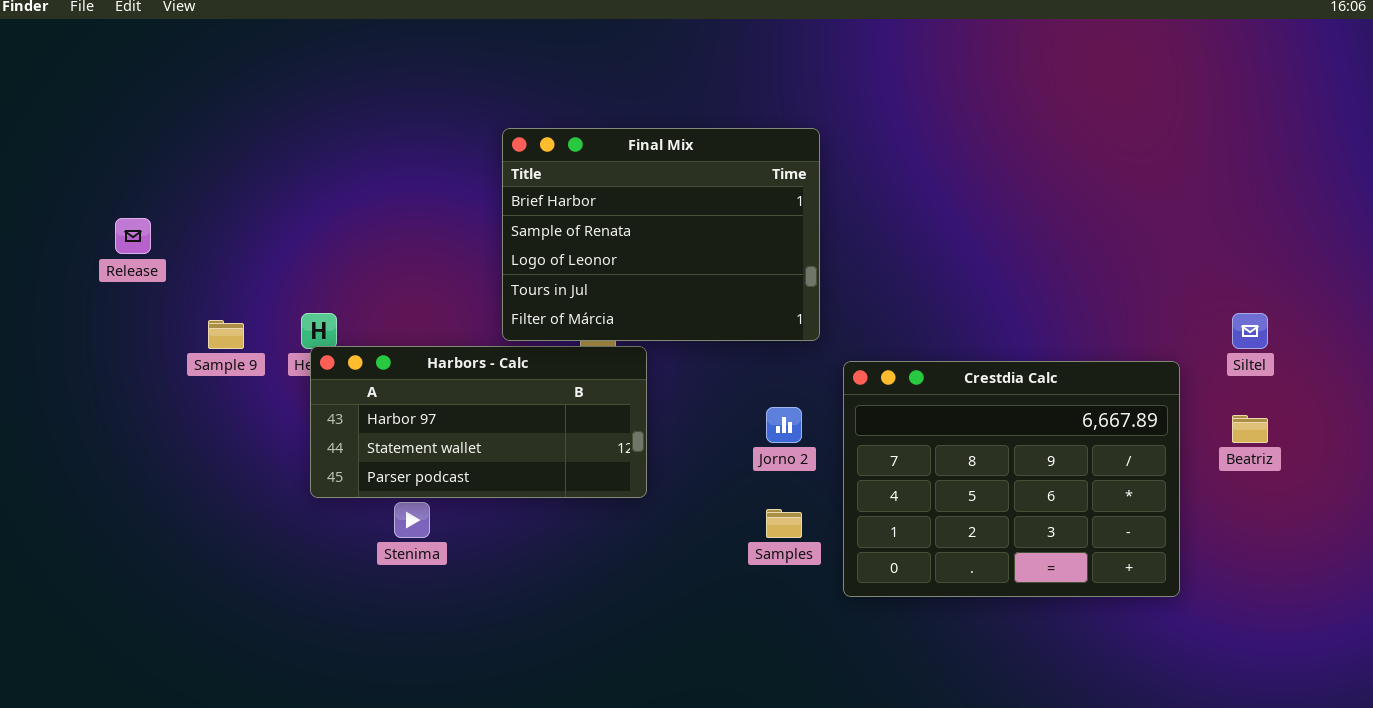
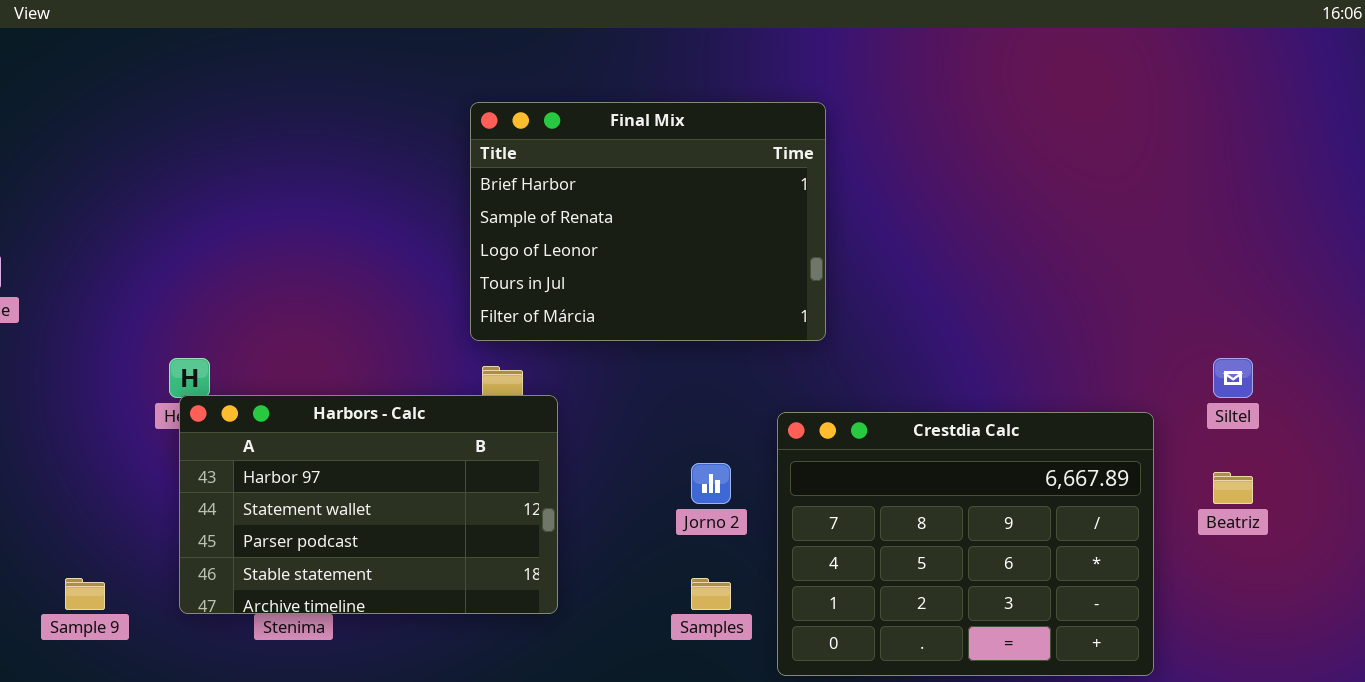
Final Mix: [502,128,820,341] -> [470,102,826,341], moved
Sample 9: [208,320,244,349] -> [65,578,105,610], moved
Harbors - Calc: [310,346,647,498] -> [179,395,558,614], resized

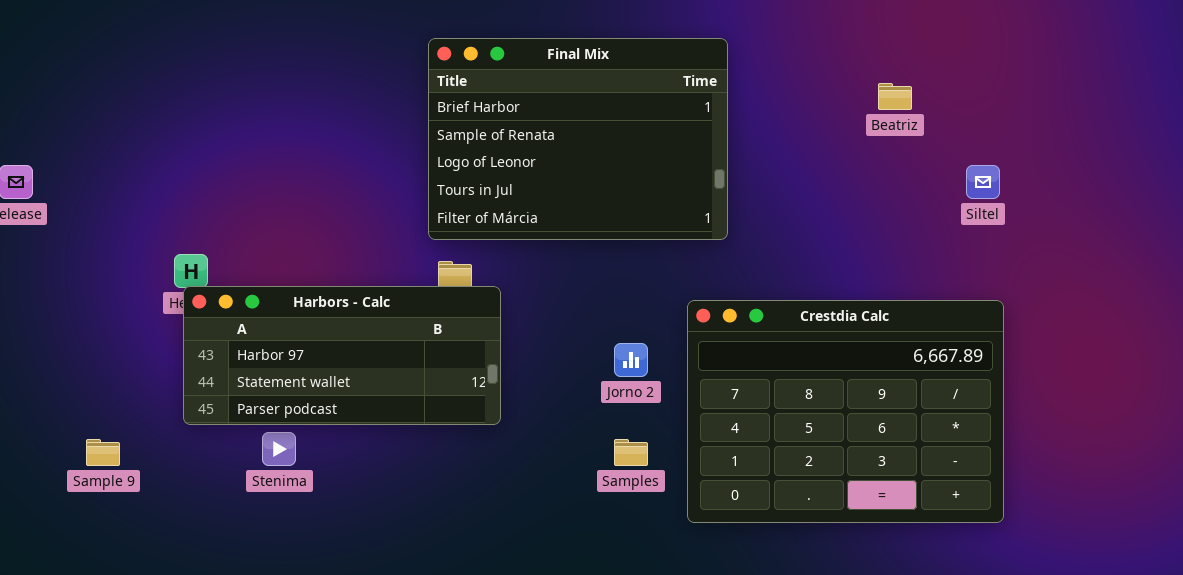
Siltel: [1213,358,1253,398] -> [966,165,1000,199], moved
Harbors - Calc: [179,395,558,614] -> [183,286,501,425], resized
Beatriz: [1213,472,1253,504] -> [878,83,912,110], moved

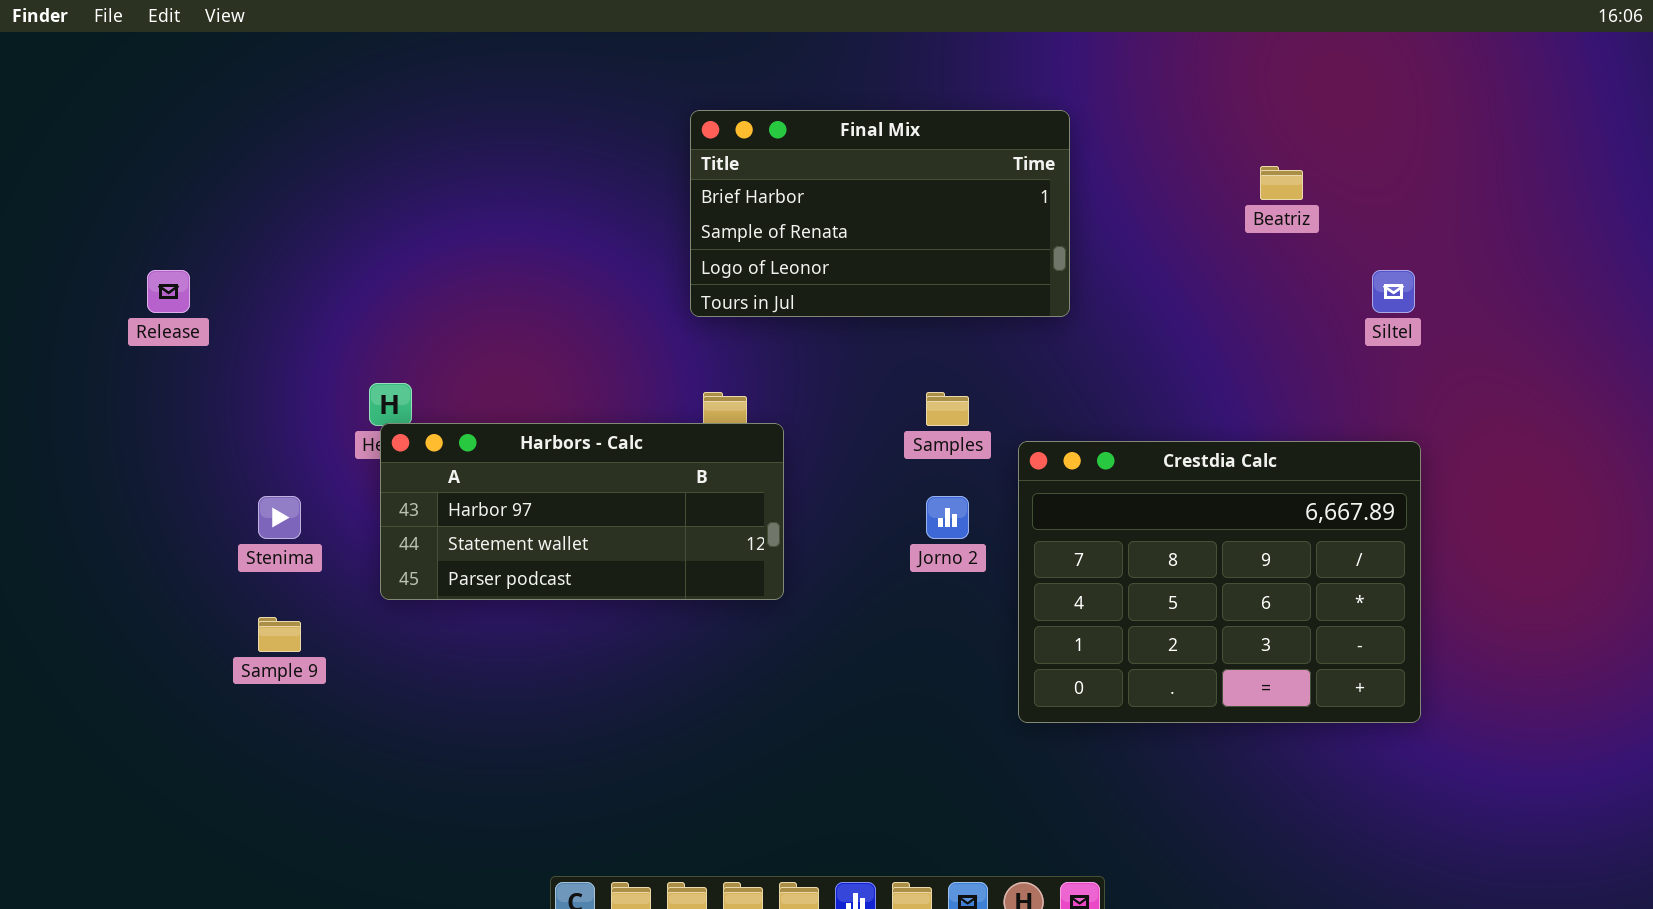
Final Mix: [428,38,728,240] -> [690,110,1070,317], resized
Stenima: [262,432,296,466] -> [258,496,301,539], moved
Samples: [614,439,648,466] -> [926,392,969,426], moved

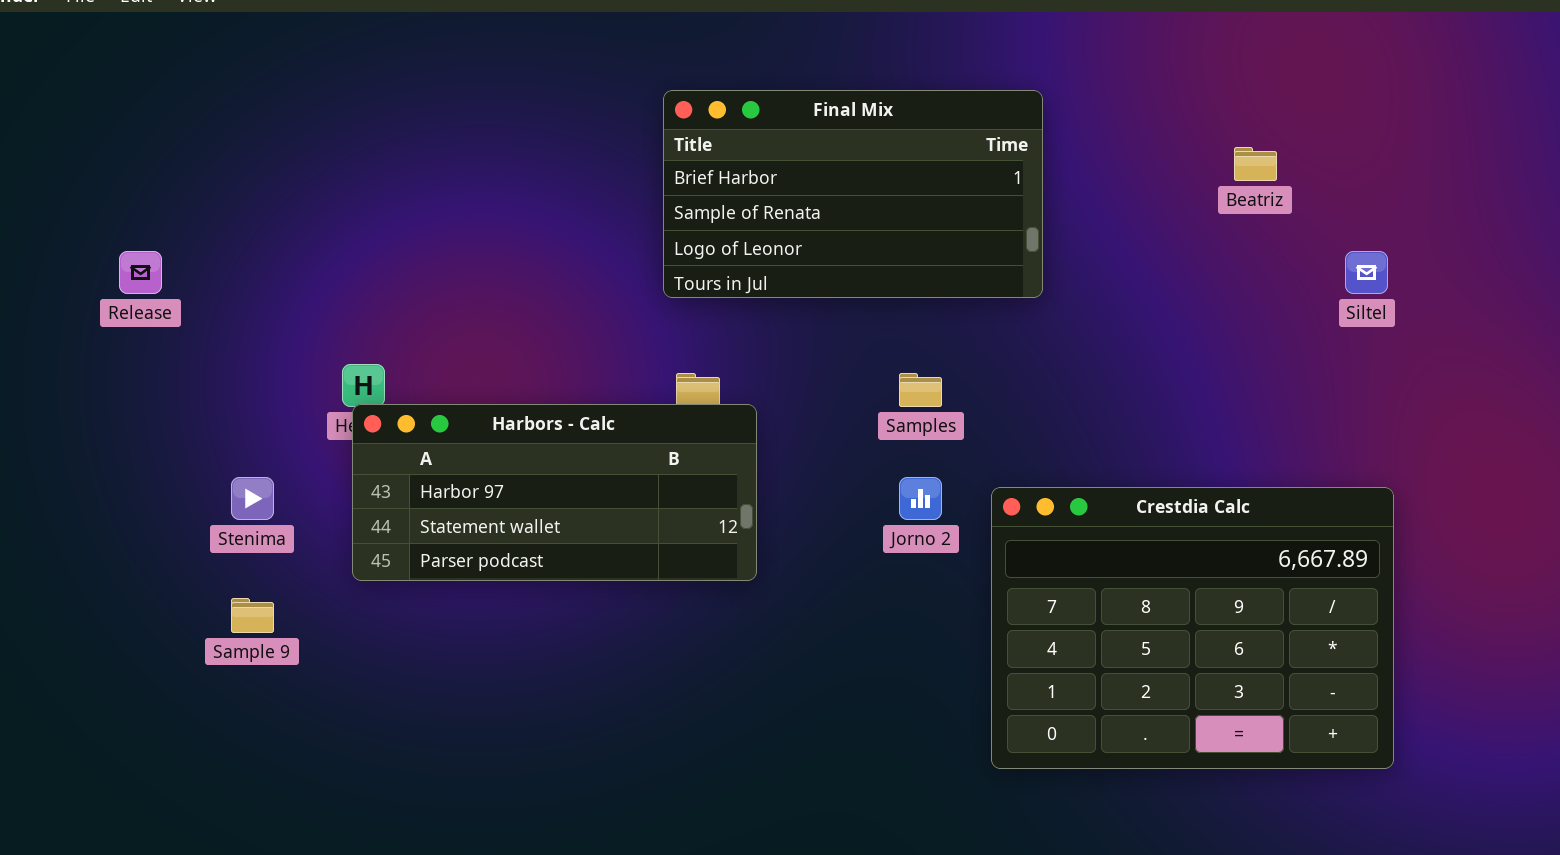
Crestdia Calc: [1018,441,1421,723] -> [991,487,1394,769], moved

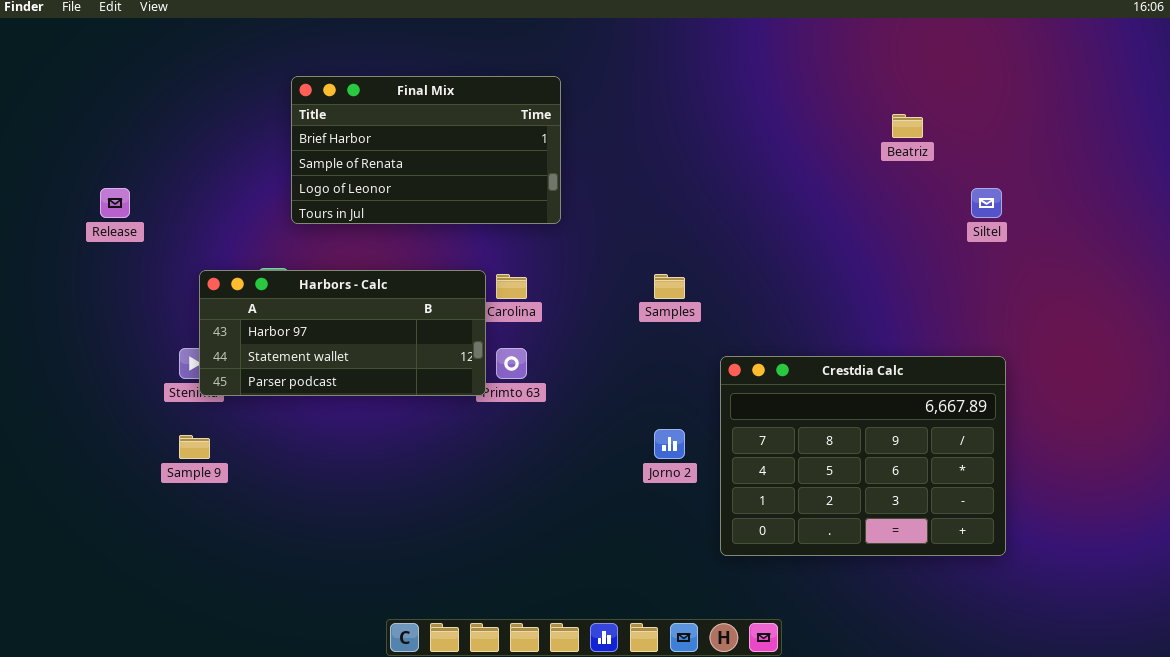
Final Mix: [663,90,1043,298] -> [291,76,561,224], moved
Harbors - Calc: [352,404,757,581] -> [199,270,486,396], moved
Jorno 2: [899,477,942,520] -> [654,429,685,459], moved

